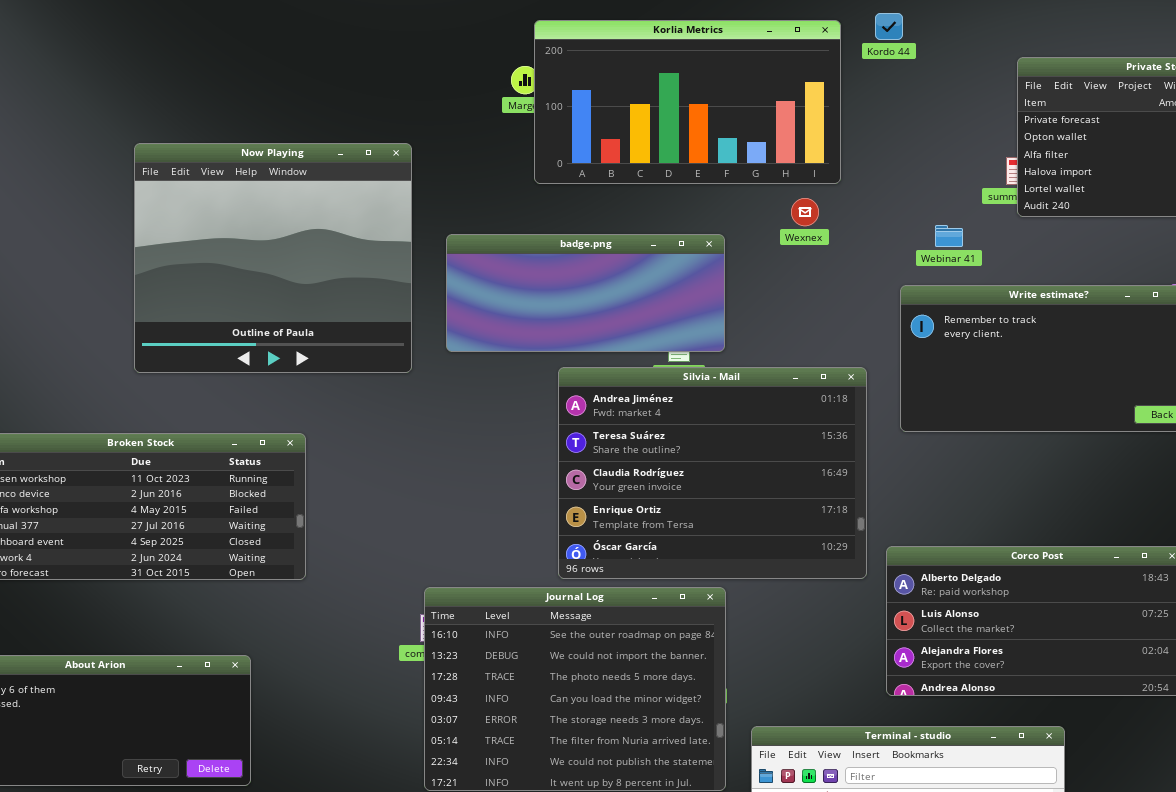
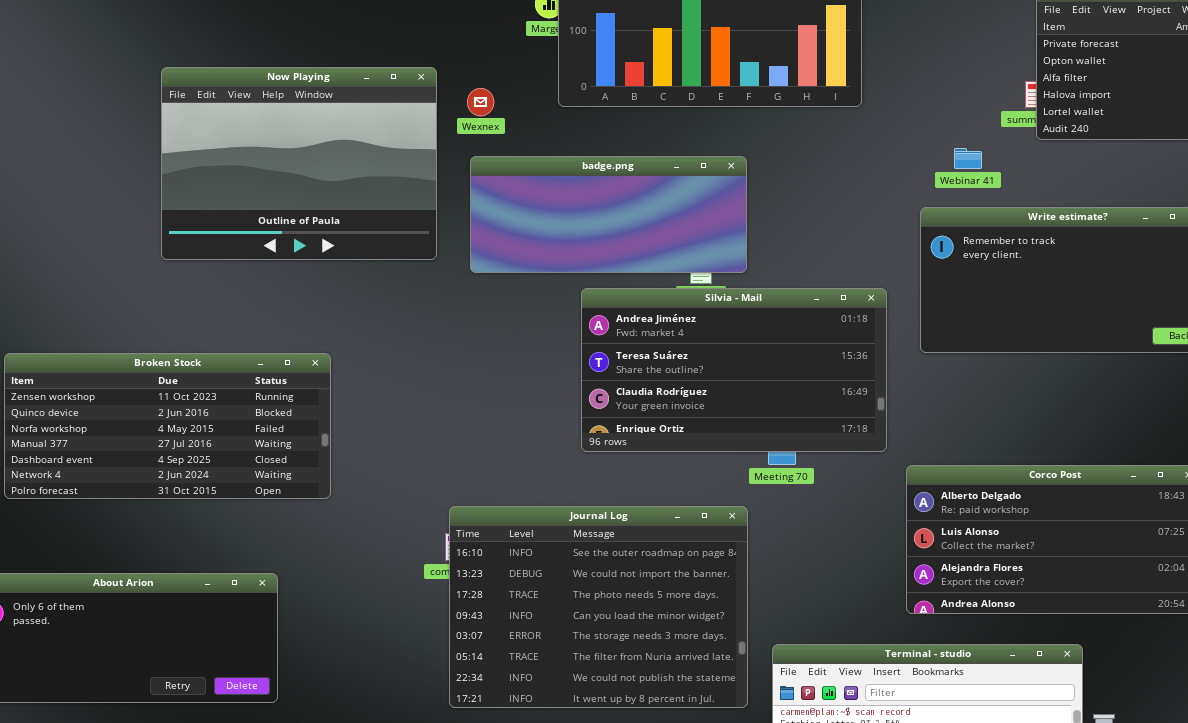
Now Playing: [134,143,412,373] -> [161,67,437,260], resized
Wexnex: [791,198,819,226] -> [467,88,494,116], moved
Silvia - Mail: [558,367,867,579] -> [581,288,887,452], resized

